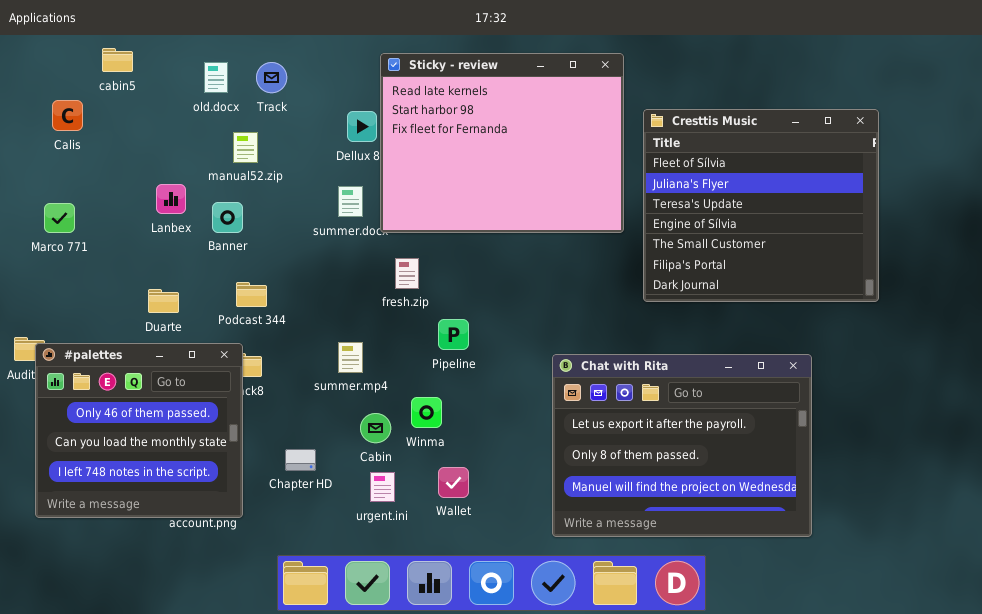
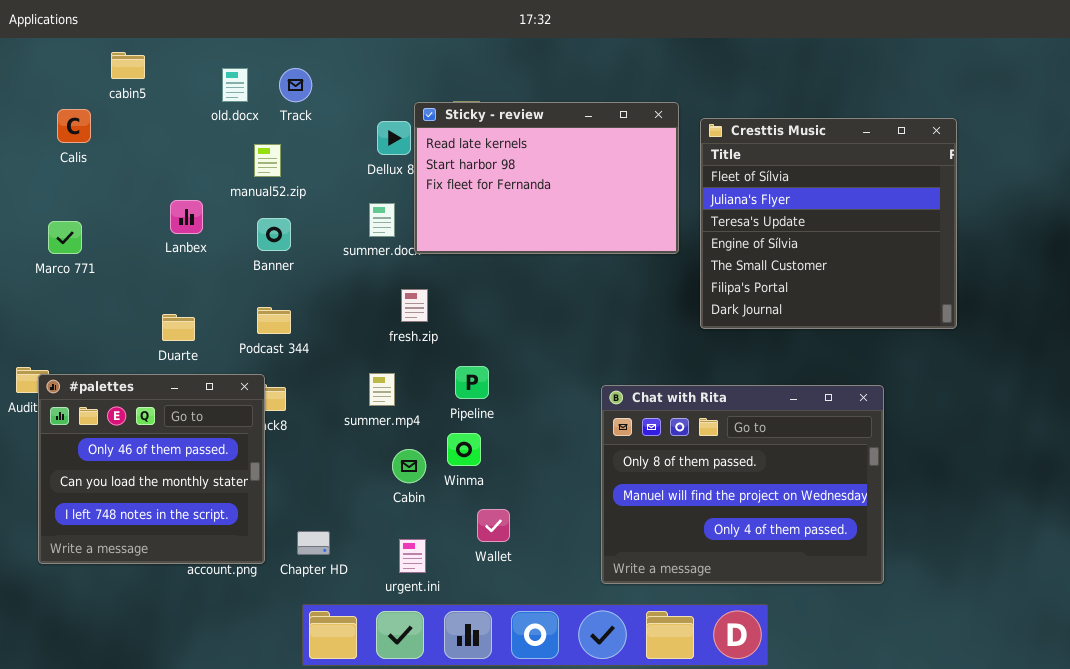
Sticky - review: [380,53,624,233] -> [414,102,679,254], resized
Banner: [212,202,243,233] -> [257,218,291,251], moved
fresh.zip: [395,258,419,289] -> [401,289,428,322], moved
Pipeline: [438,319,469,350] -> [455,366,489,399], moved
Chat with Rita: [552,354,812,537] -> [601,385,884,584], scrolled down 1 row
Chapter HD: [285,449,316,471] -> [297,531,330,555], moved
urgent.ini: [370,472,395,502] -> [399,539,426,573], moved

